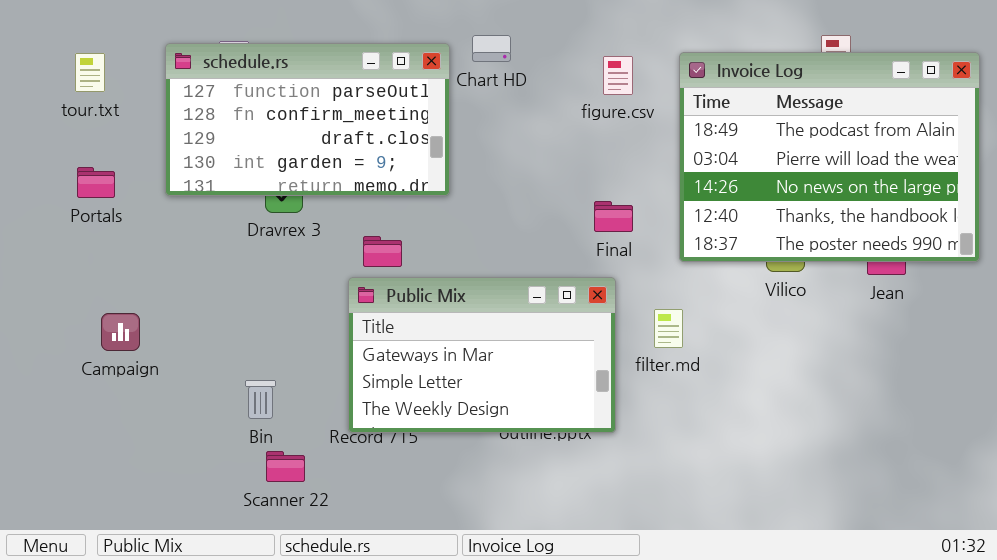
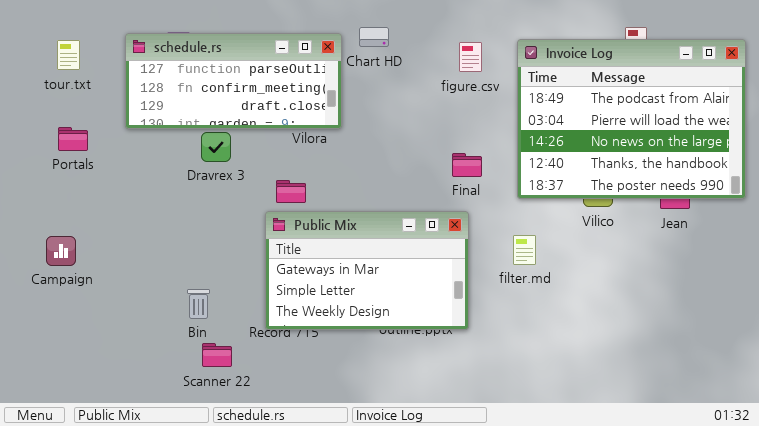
schedule.rs: [165,43,450,196] -> [125,33,342,129], resized
filter.md: [654,309,683,348] -> [513,235,536,265], moved
Campaign: [101,313,140,351] -> [46,236,76,266], moved

